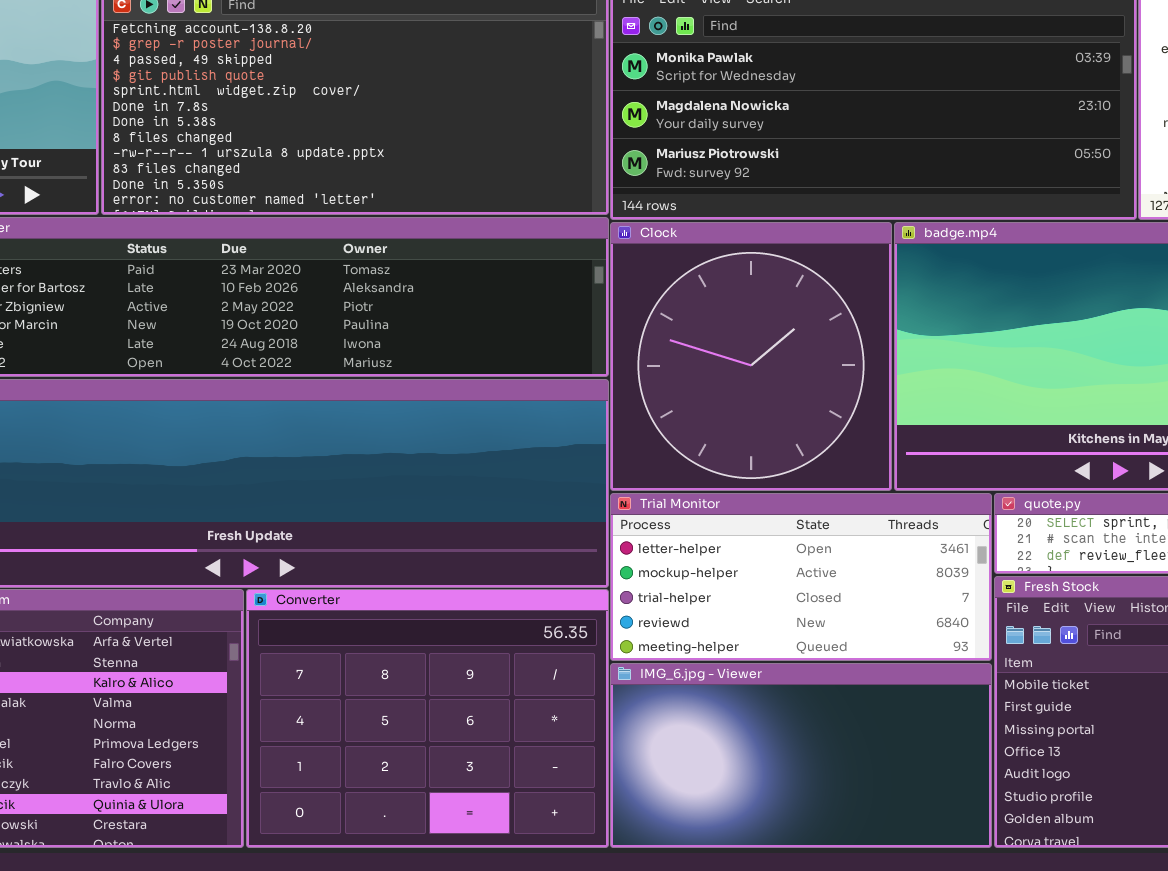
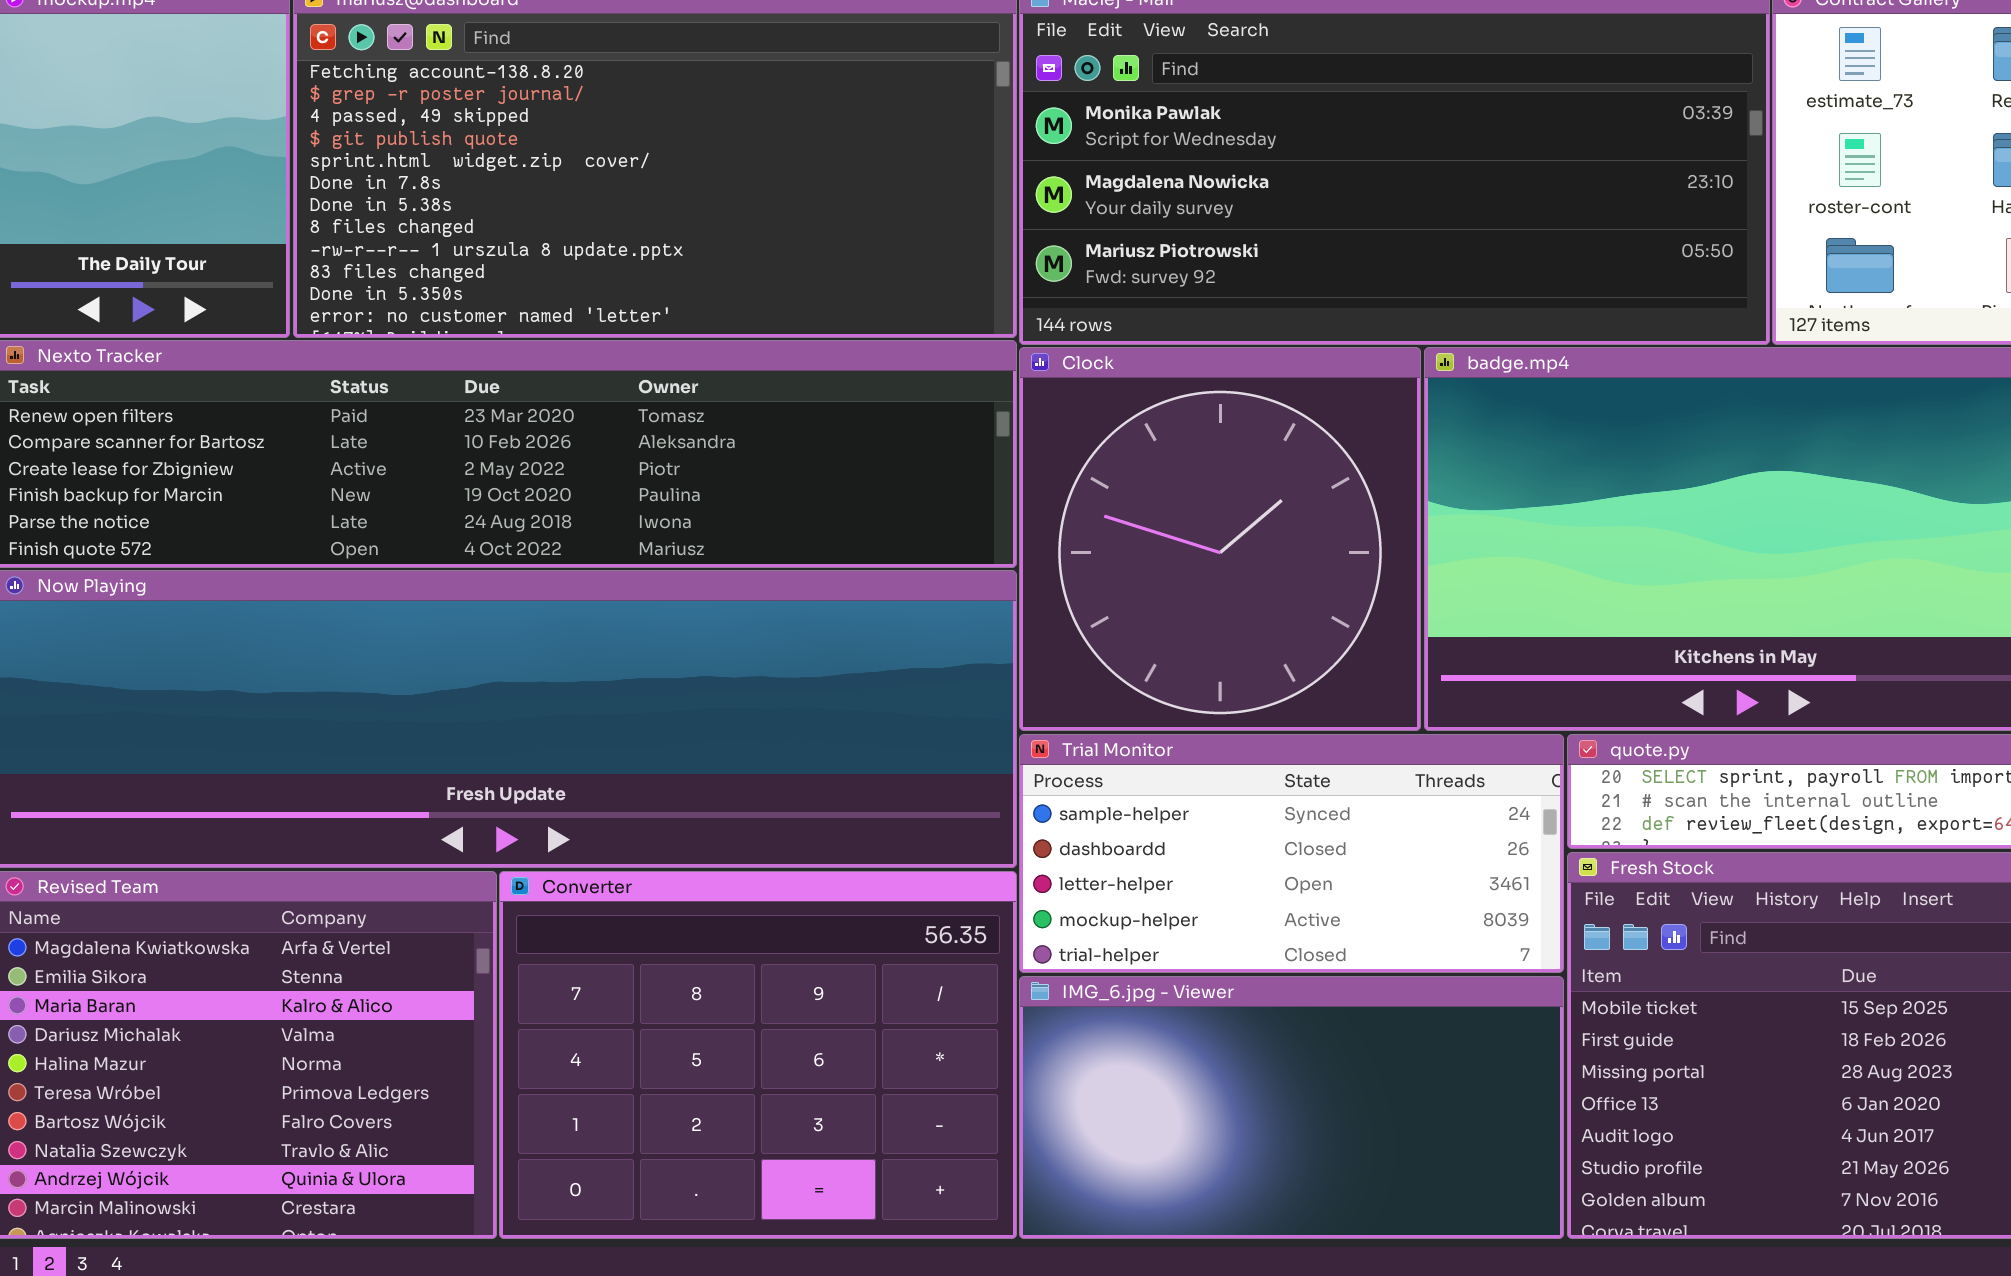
Trial Monitor: [610,493,992,661] -> [1019,734,1564,973], scrolled up 2 rows

